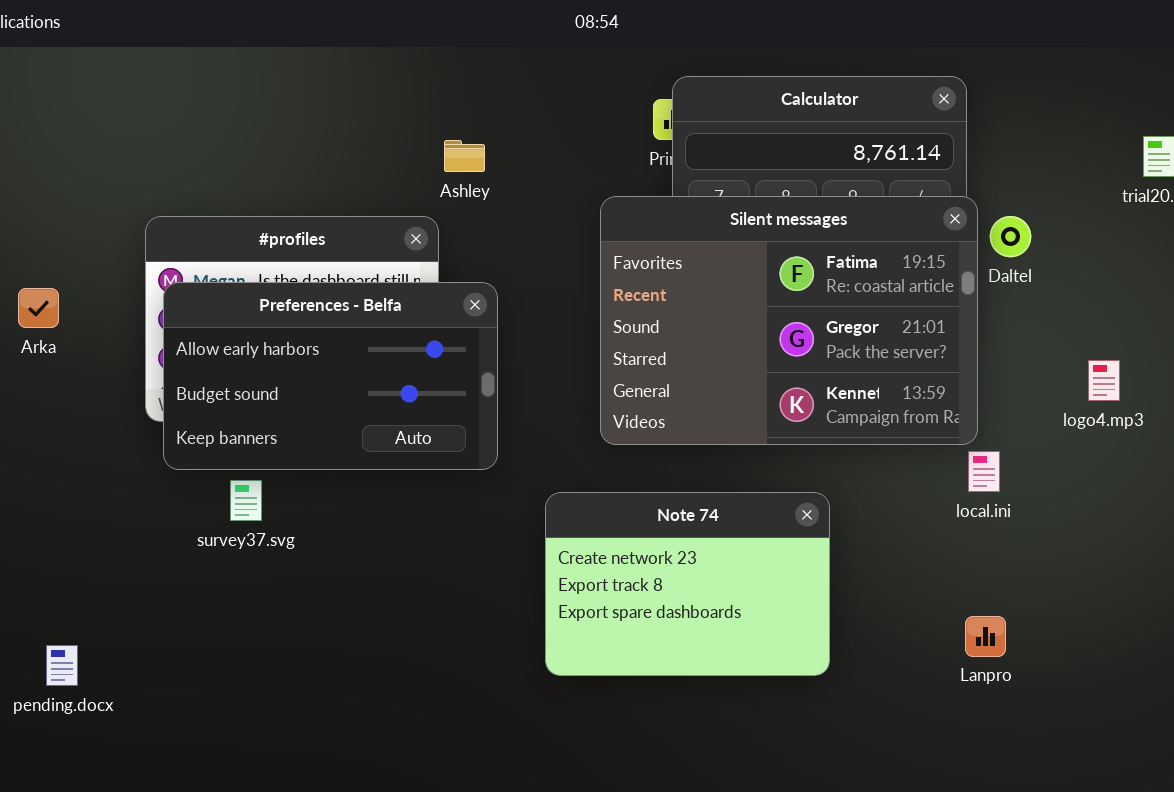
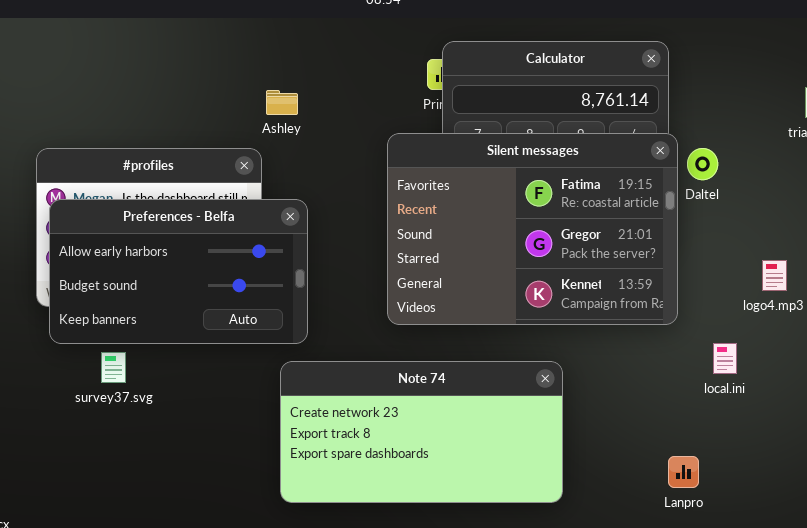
local.ini: [968,451,1000,492] -> [713,343,737,374], moved
Note 74: [545,492,830,676] -> [280,361,563,503], resized

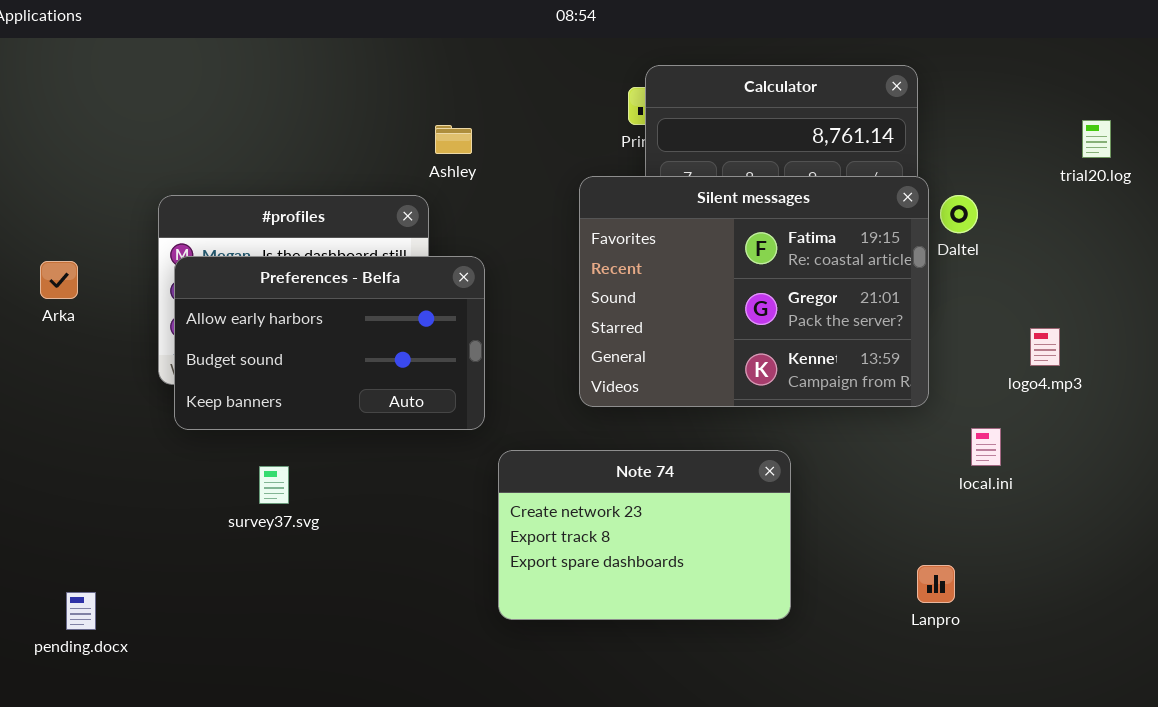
survey37.svg: [101,352,126,383] -> [259,466,289,504], moved
Note 74: [280,361,563,503] -> [498,450,791,620], resized

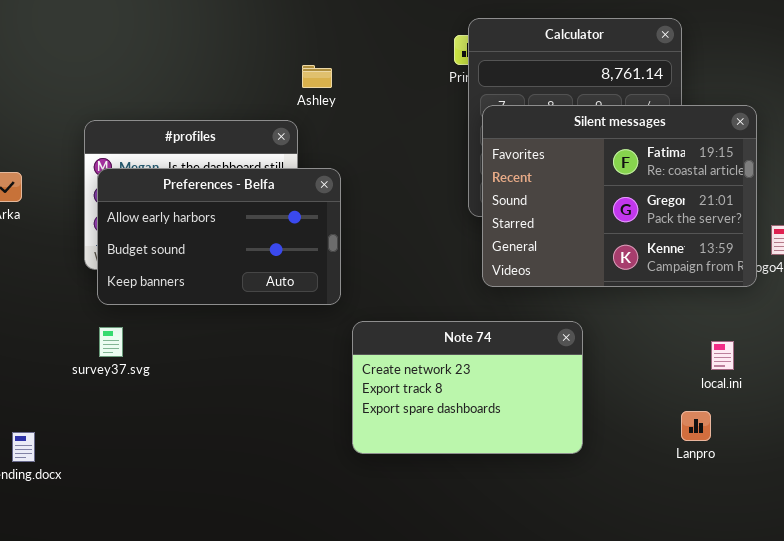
Silent messages: [579,176,929,407] -> [482,105,757,287], moved
local.ini: [971,428,1001,466] -> [711,341,734,370], moved
survey37.svg: [259,466,289,504] -> [99,327,123,357], moved

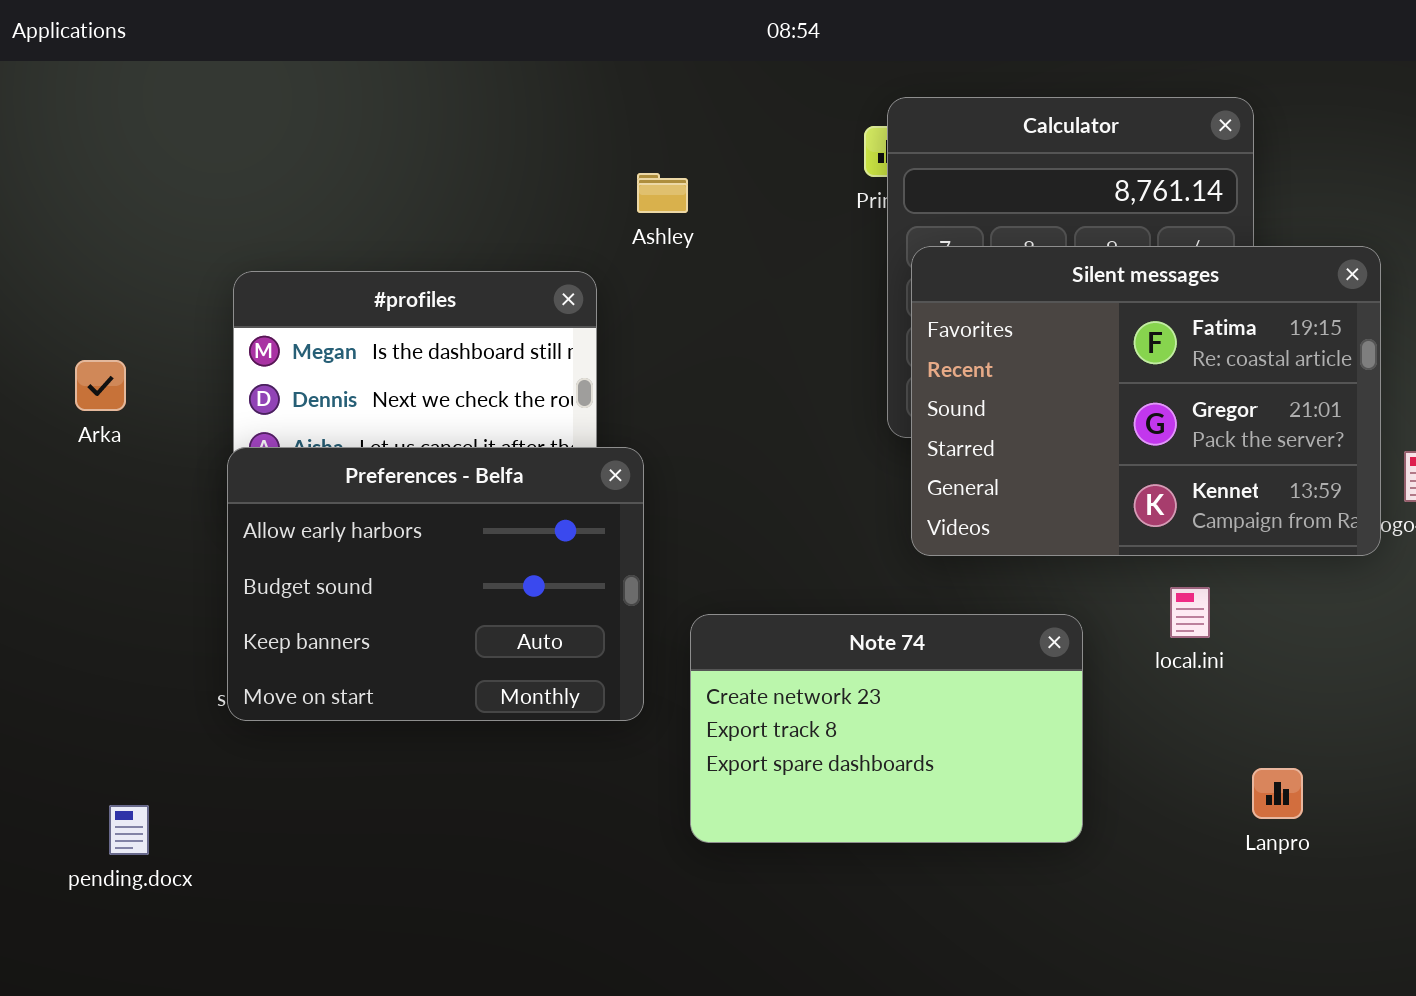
Ashley: [302,65,332,88] -> [637,173,688,213], moved
Preferences - Belfa: [97,168,341,305] -> [227,447,644,721], moved, resized
local.ini: [711,341,734,370] -> [1170,587,1210,638], moved

